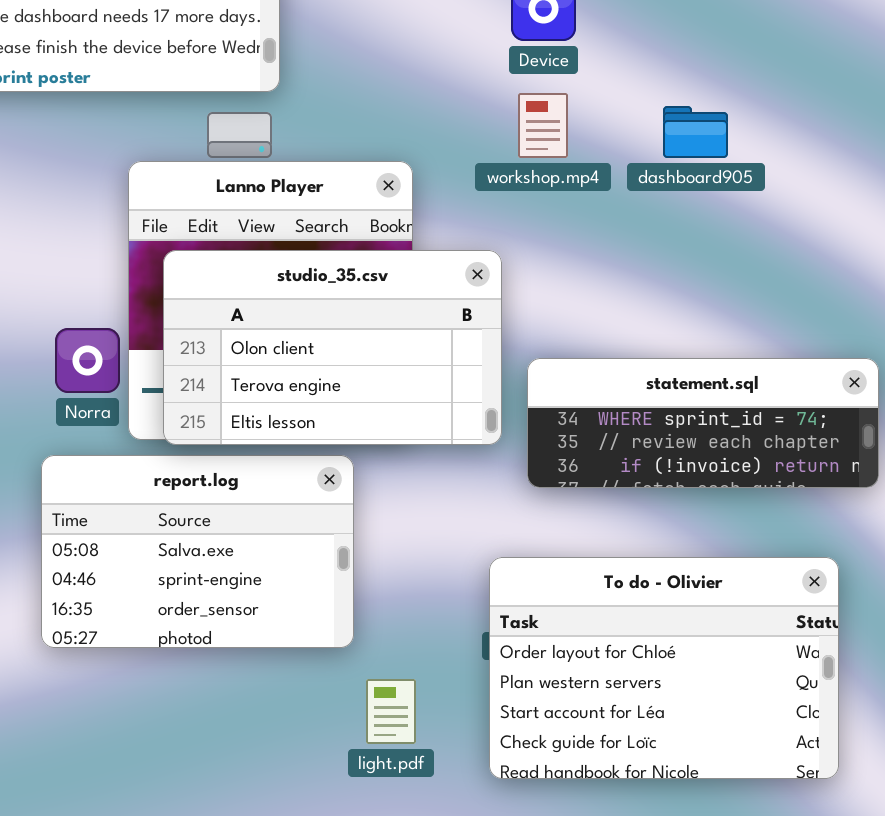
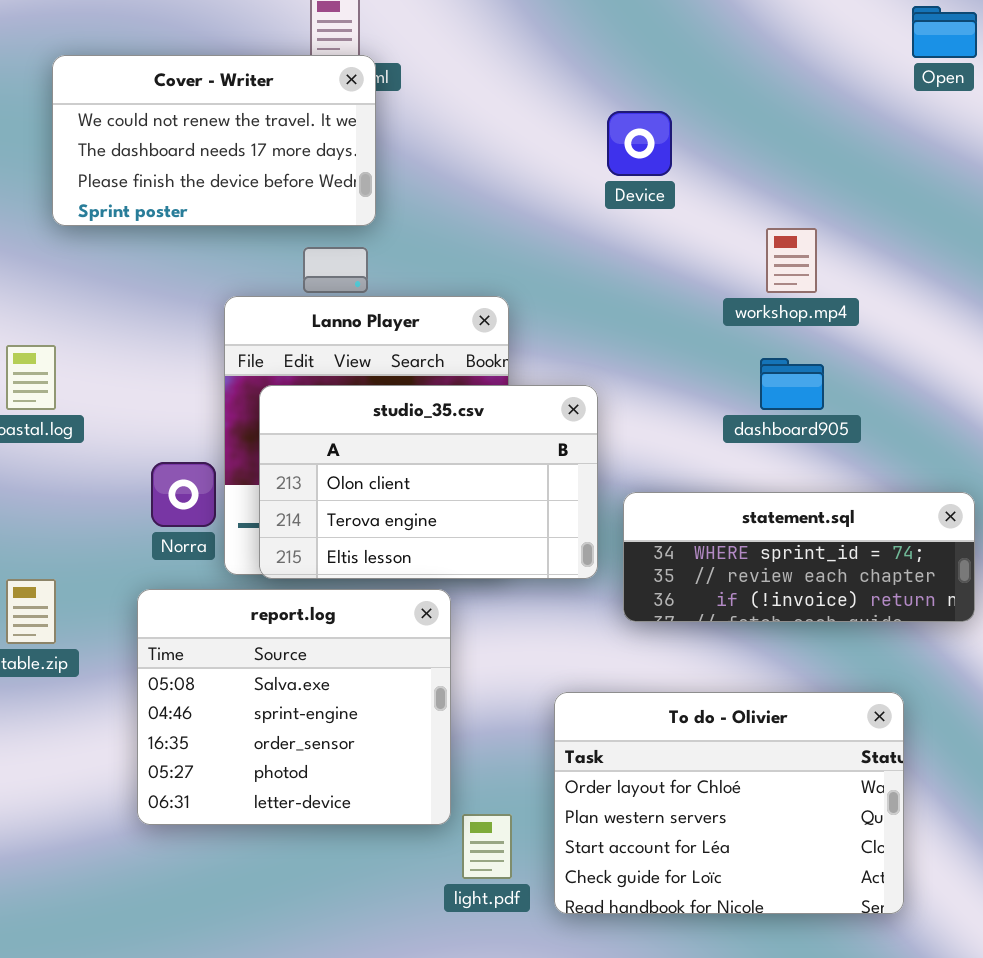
workshop.mp4: [518,93,568,158] -> [766,228,817,293], moved
dashboard905: [663,106,728,158] -> [760,358,824,410], moved
report.log: [41,455,354,648] -> [137,589,451,825], resized
To do - Olivier: [489,557,839,779] -> [554,692,904,914], moved

